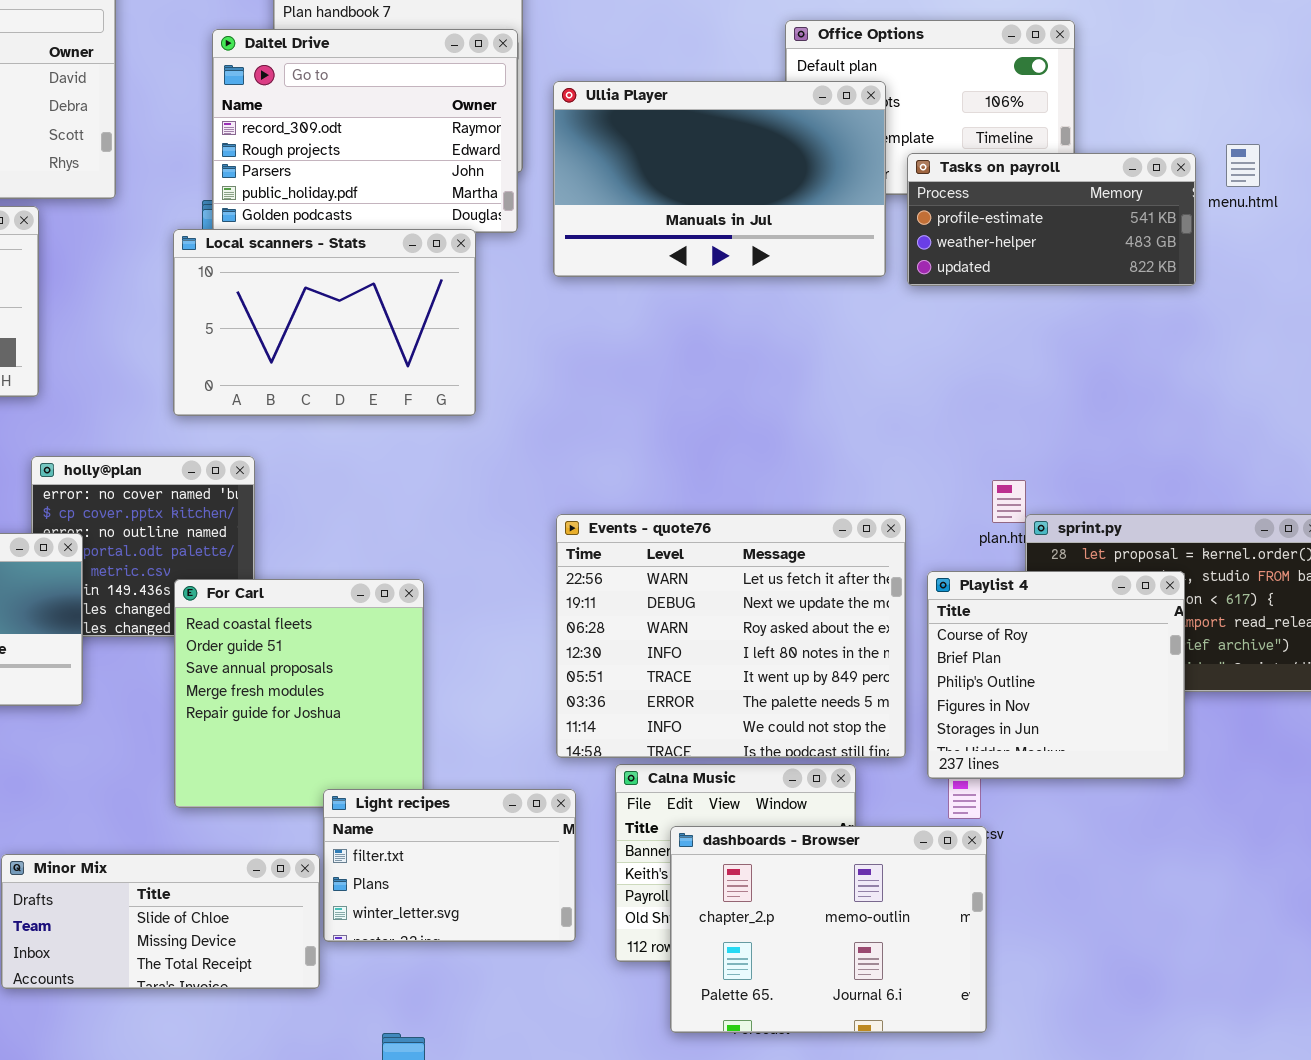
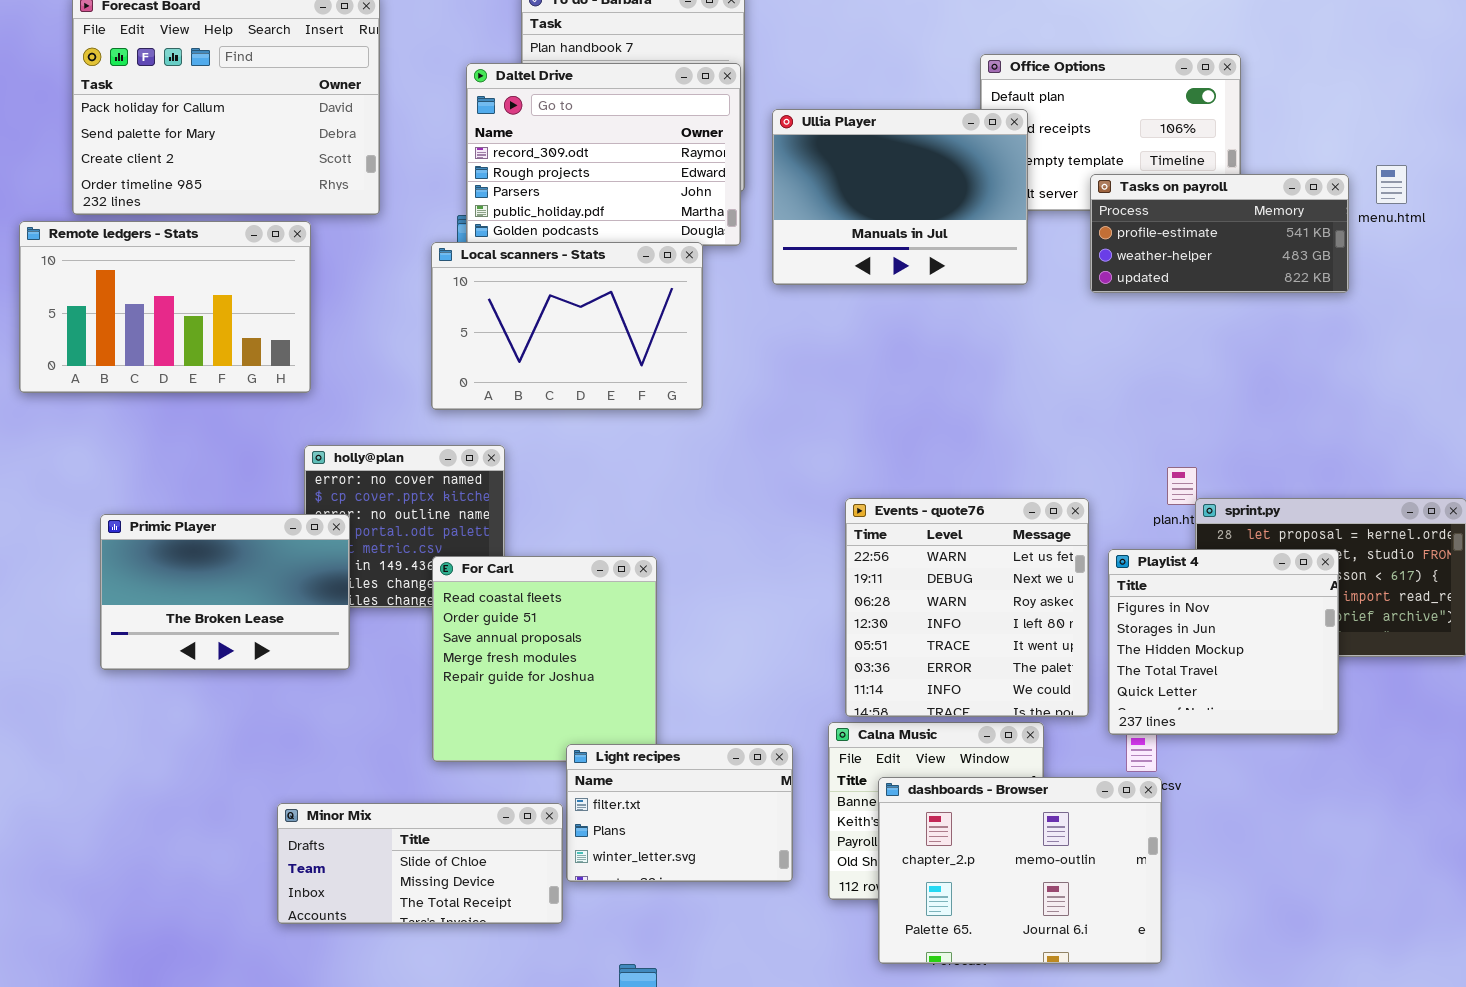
Ullia Player: [553,81,886,277] -> [772,109,1028,285], resized
Events - quote76: [556,514,906,758] -> [845,498,1089,717], resized
Playlist 4: [927,571,1185,779] -> [1108,549,1339,735], scrolled down 3 rows

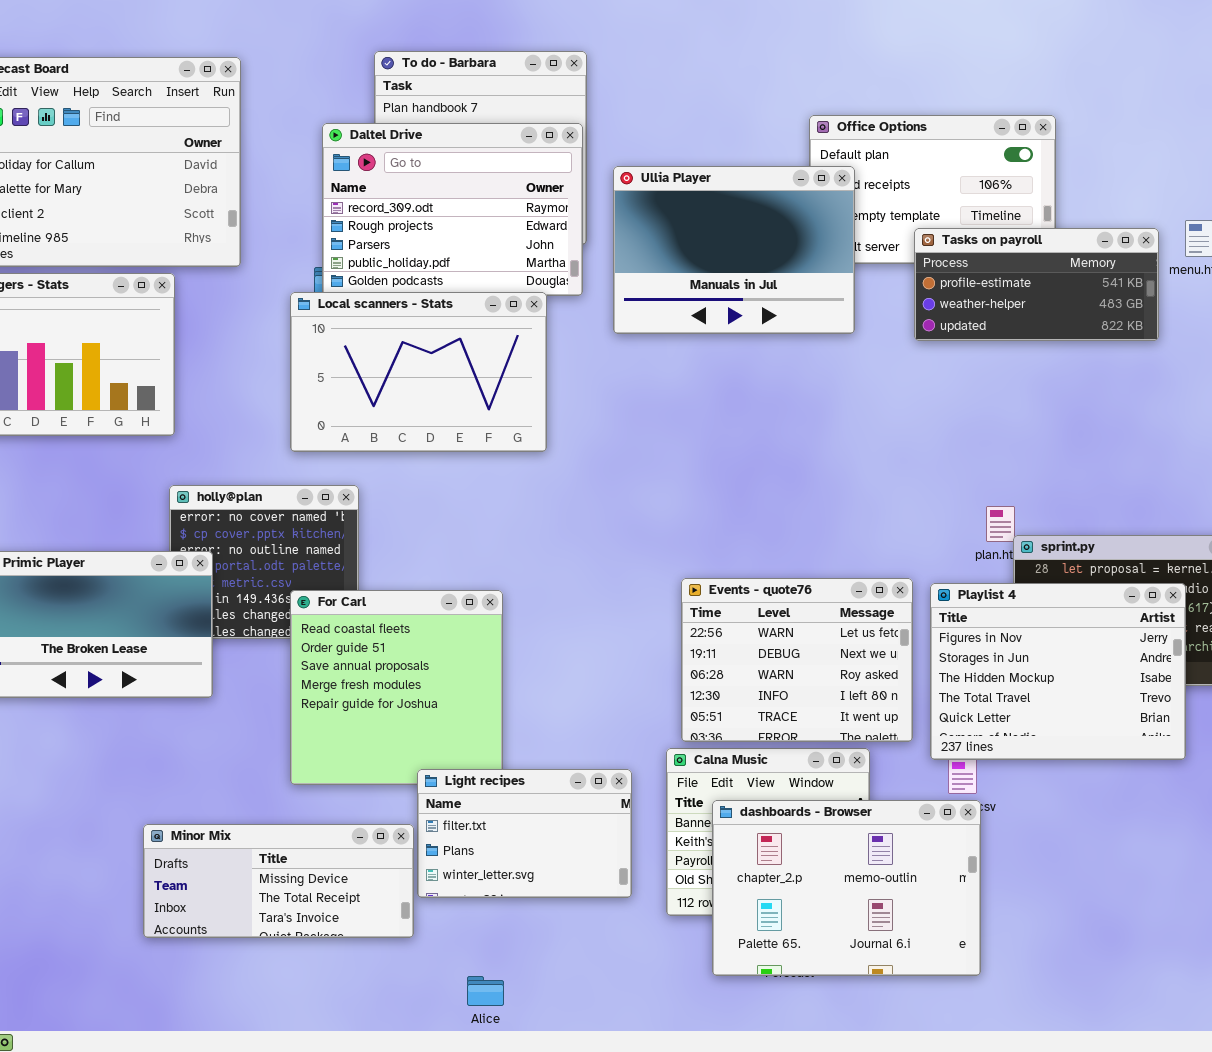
Events - quote76: [845,498,1089,717] -> [681,578,913,742], resized
Playlist 4: [1108,549,1339,735] -> [930,583,1186,760], resized
Minor Mix: [277,803,563,924] -> [143,824,414,938], scrolled down 1 row

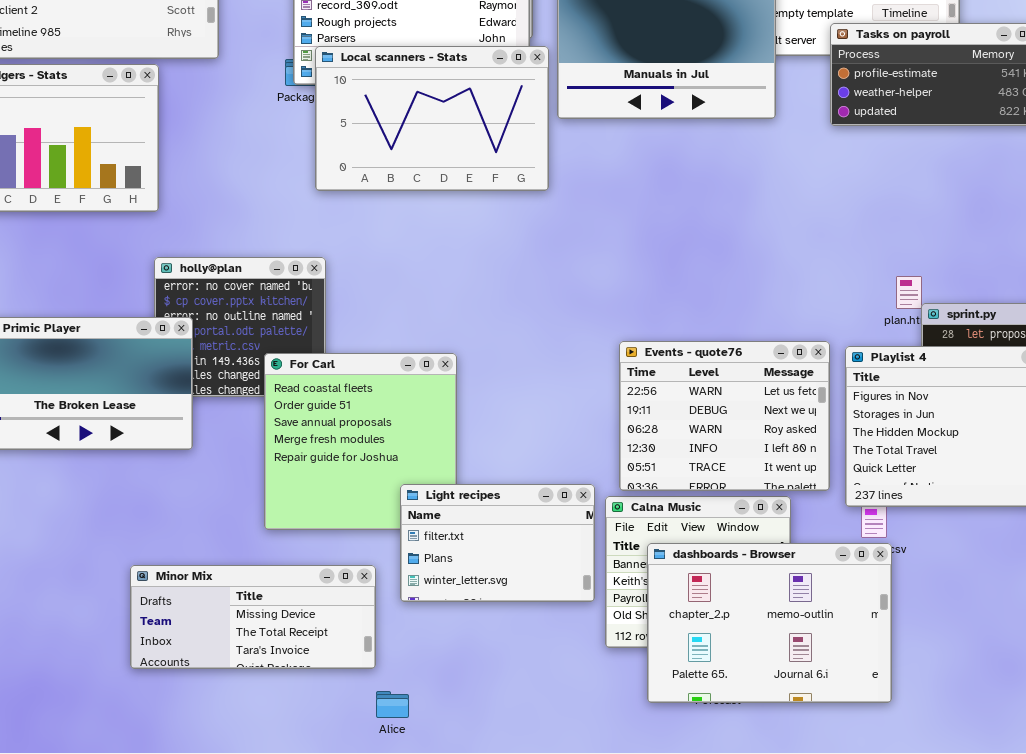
Local scanners - Stats: [290,292,547,452] -> [315,46,549,191], moved
Light recipes: [417,769,632,898] -> [400,484,595,602], moved
Alice: [467,976,504,1006] -> [376,691,409,718], moved

